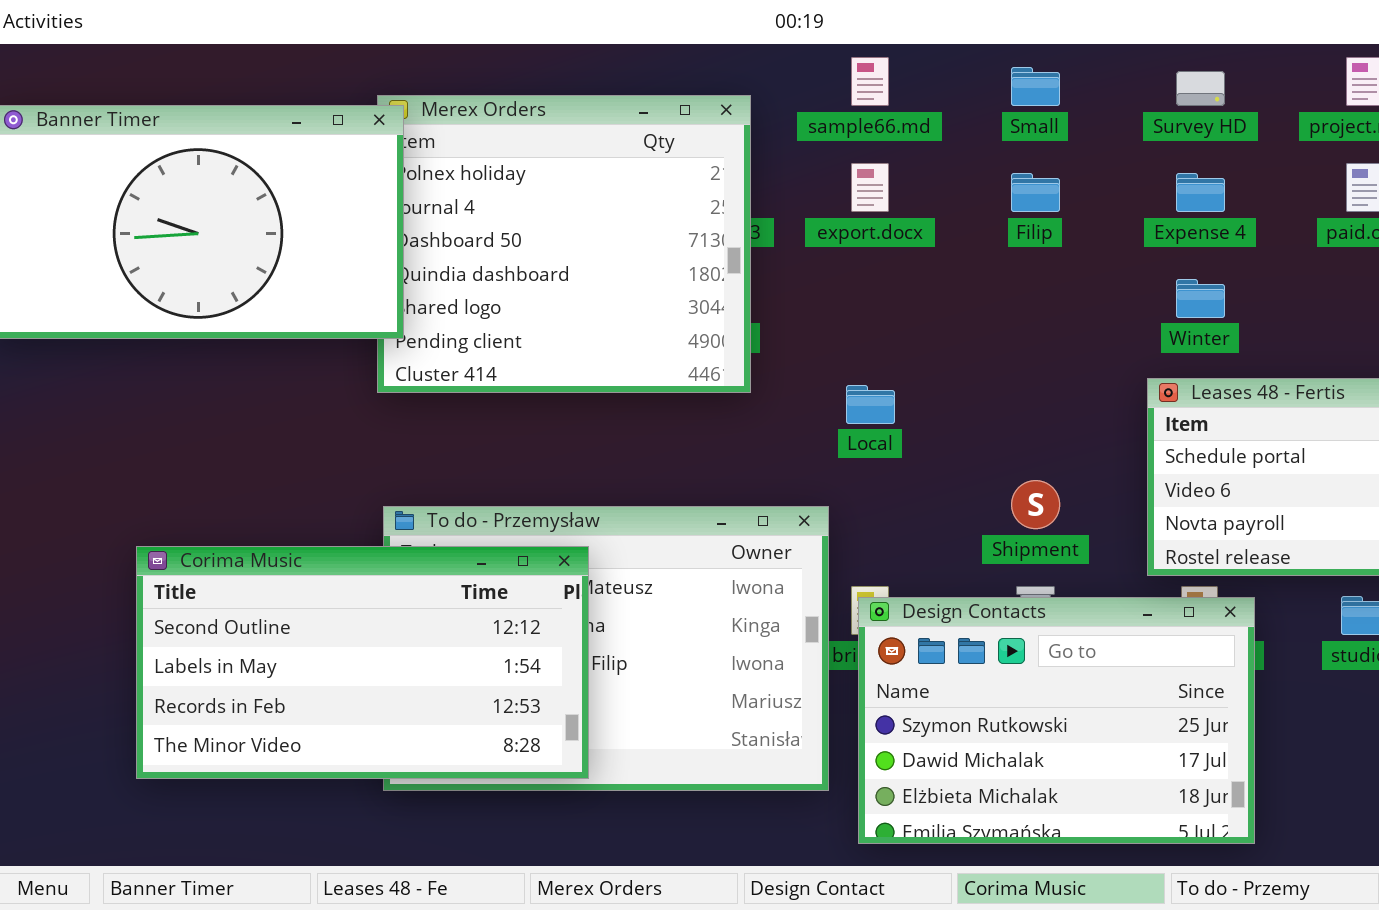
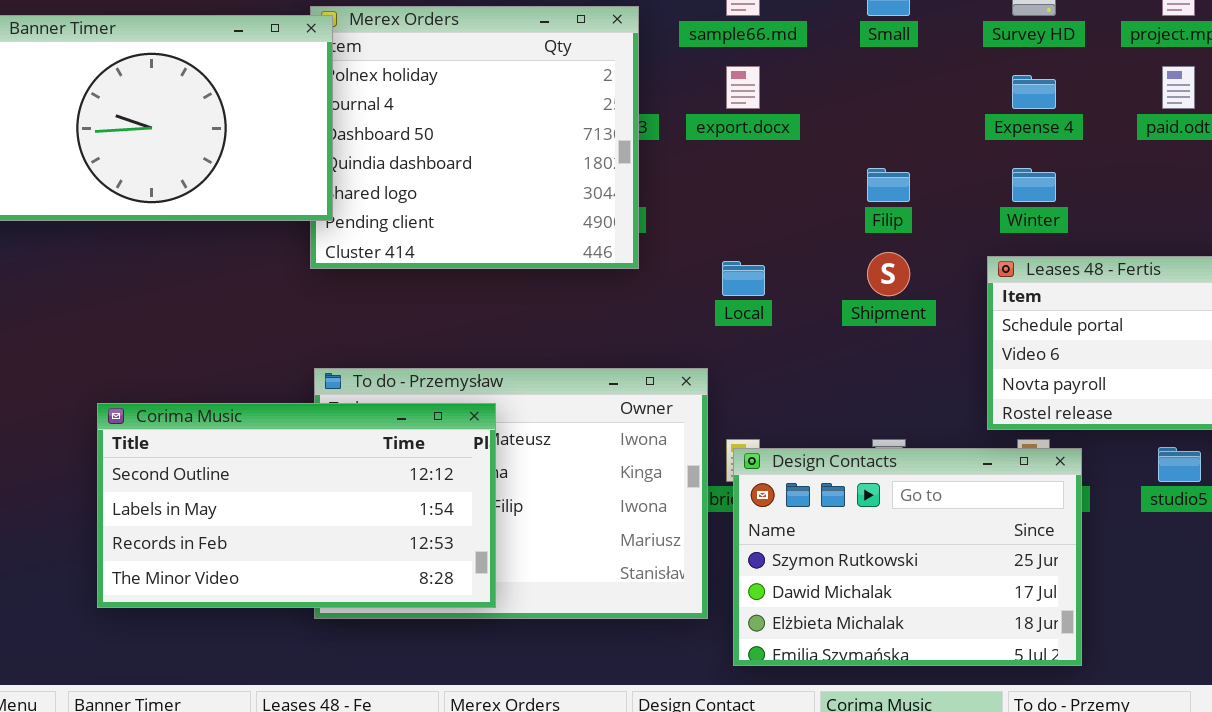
Filip: [1011,173,1060,212] -> [867,168,910,202], moved
Shipment: [1011,480,1060,529] -> [867,252,910,296], moved

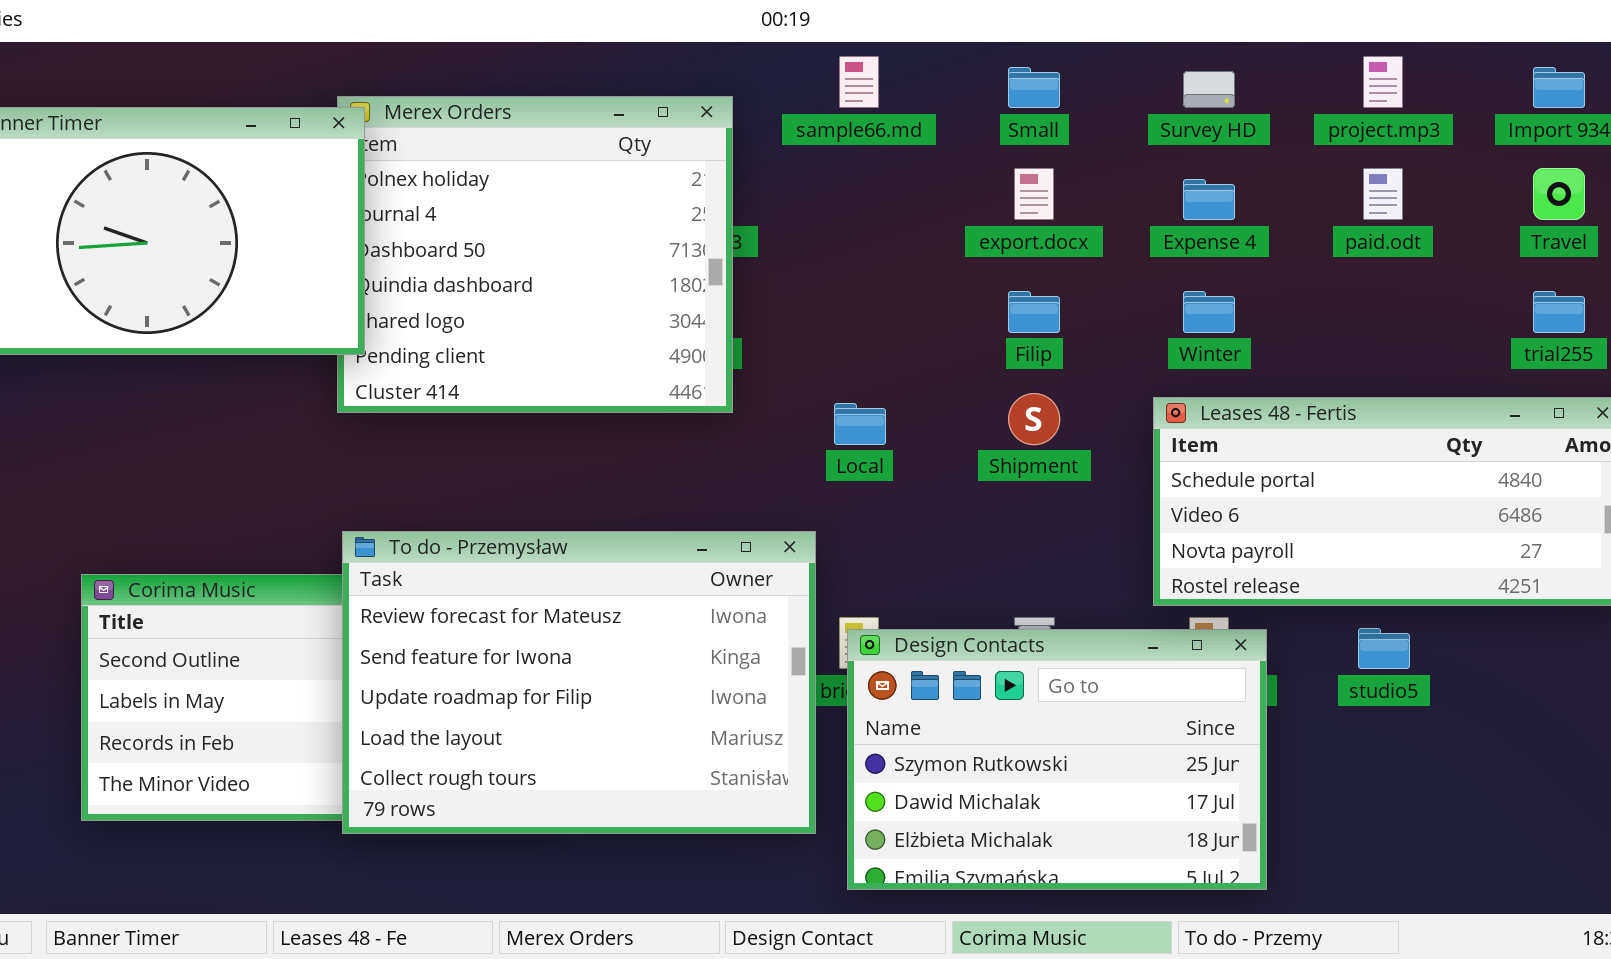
export.docx: [726,66,760,109] -> [1014,168,1054,220], moved
To do - Przemysław: [314,368,708,619] -> [342,531,816,834], raised

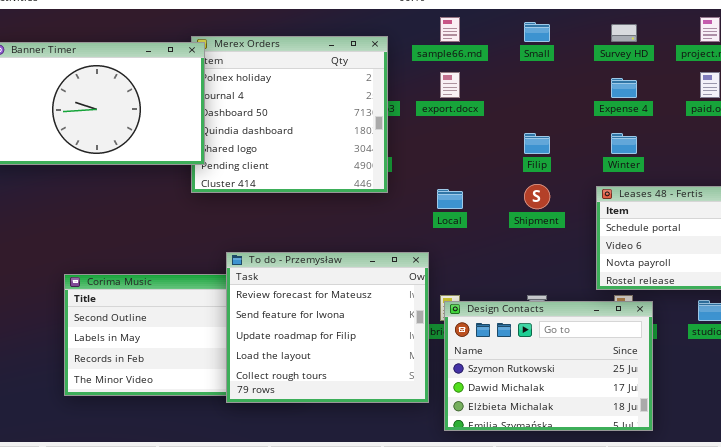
export.docx: [1014,168,1054,220] -> [440,72,460,98], moved
To do - Przemysław: [342,531,816,834] -> [226,252,429,403], resized

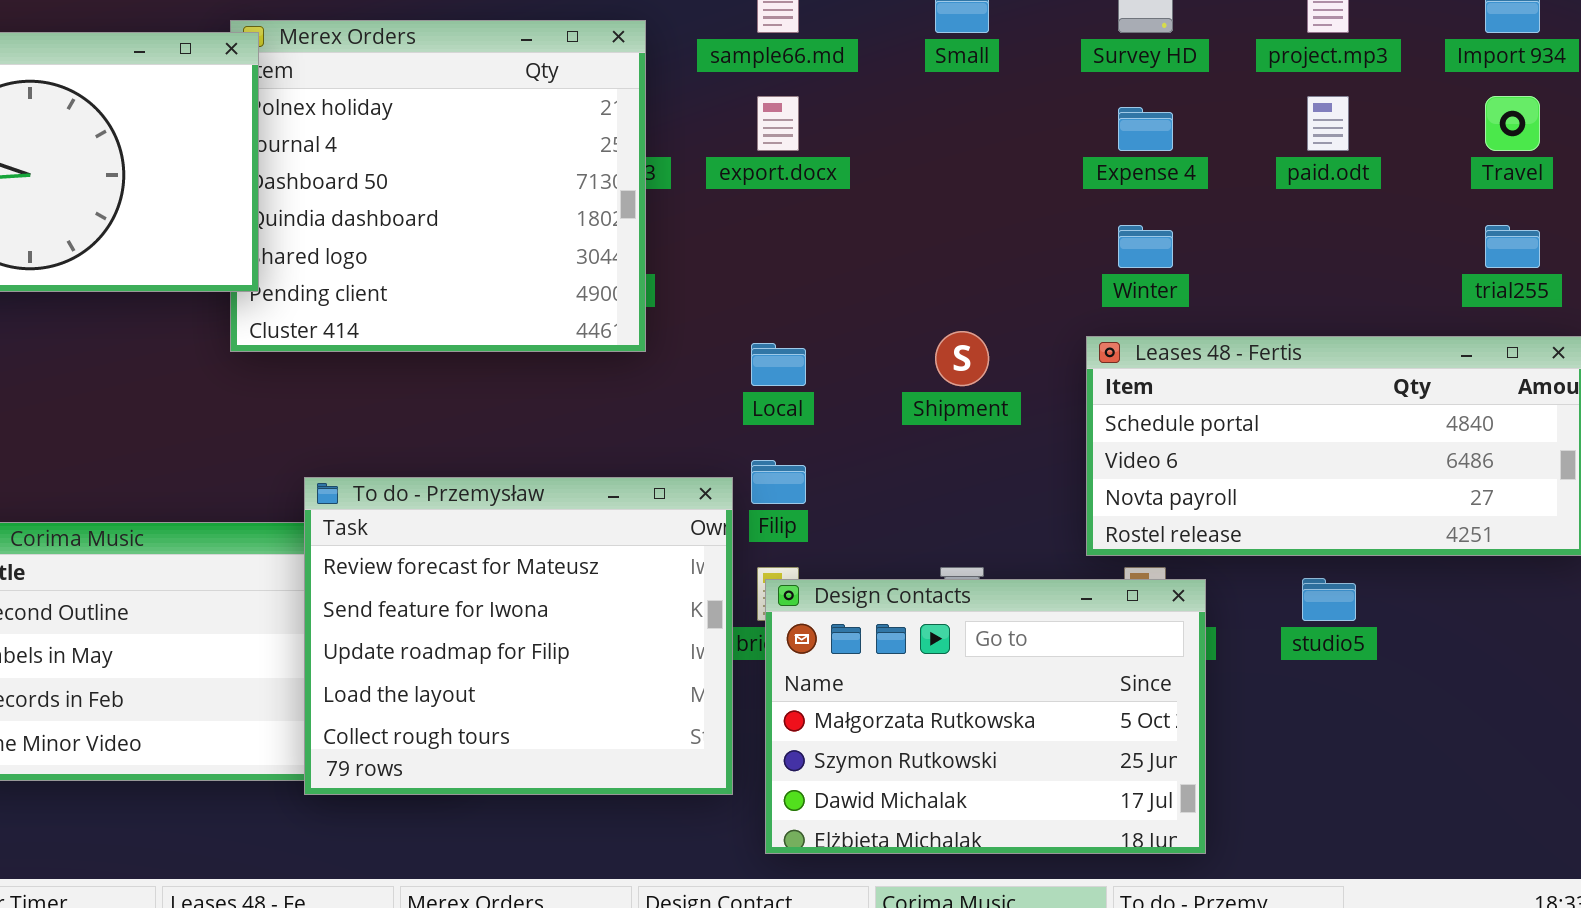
Filip: [524,133,550,154] -> [751,460,806,504], moved
Design Contacts: [444,301,653,431] -> [765,579,1206,854], scrolled up 1 row

